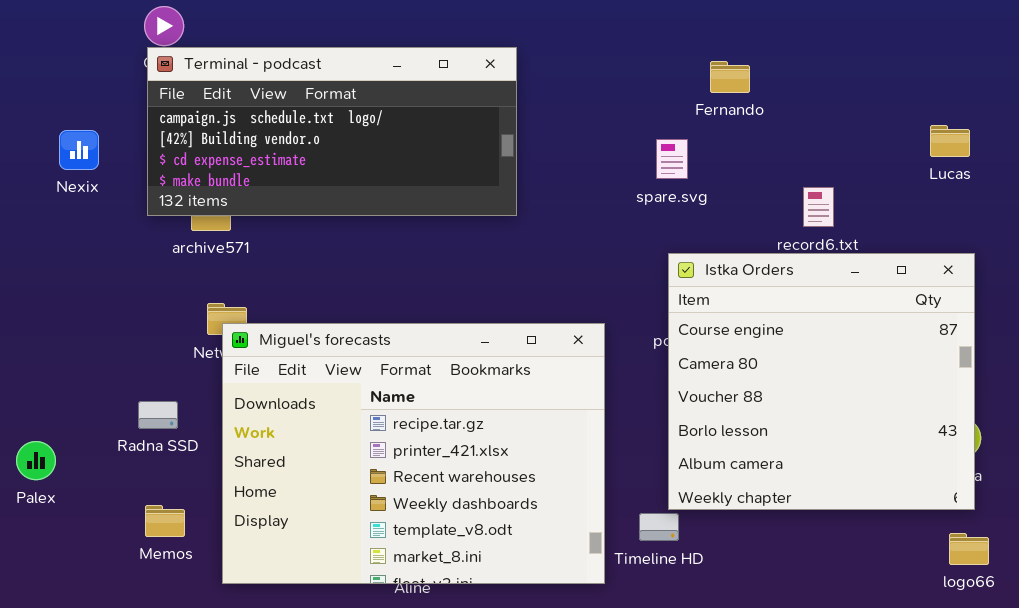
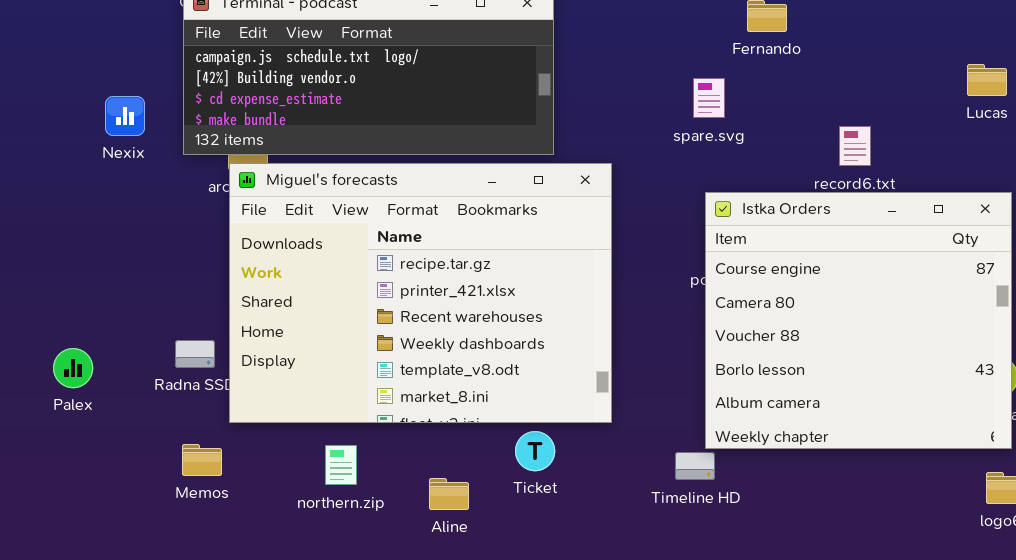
Nexix: [59,130,99,170] -> [105,96,145,136], moved
Miguel's forecasts: [222,323,605,584] -> [229,163,612,423], moved
Palex: [16,441,56,480] -> [53,348,93,388], moved

